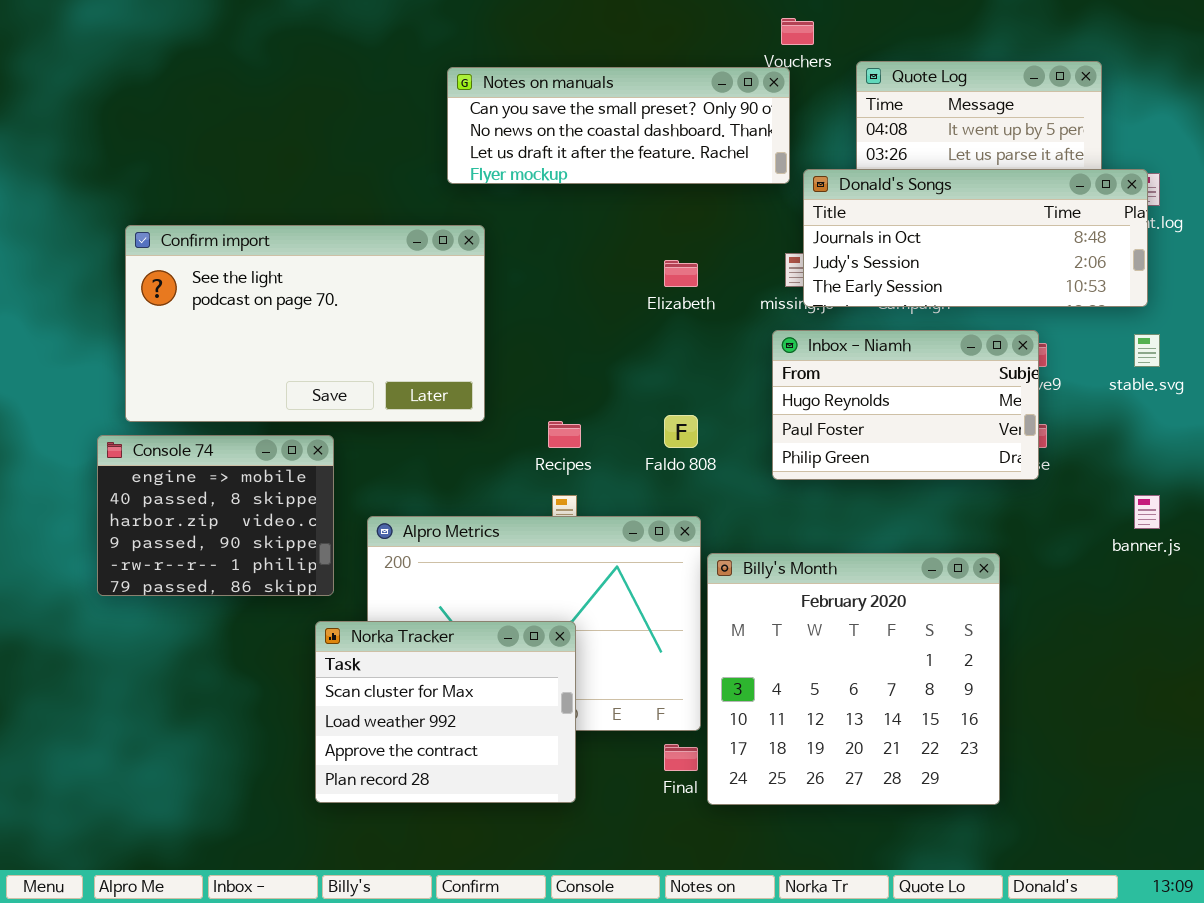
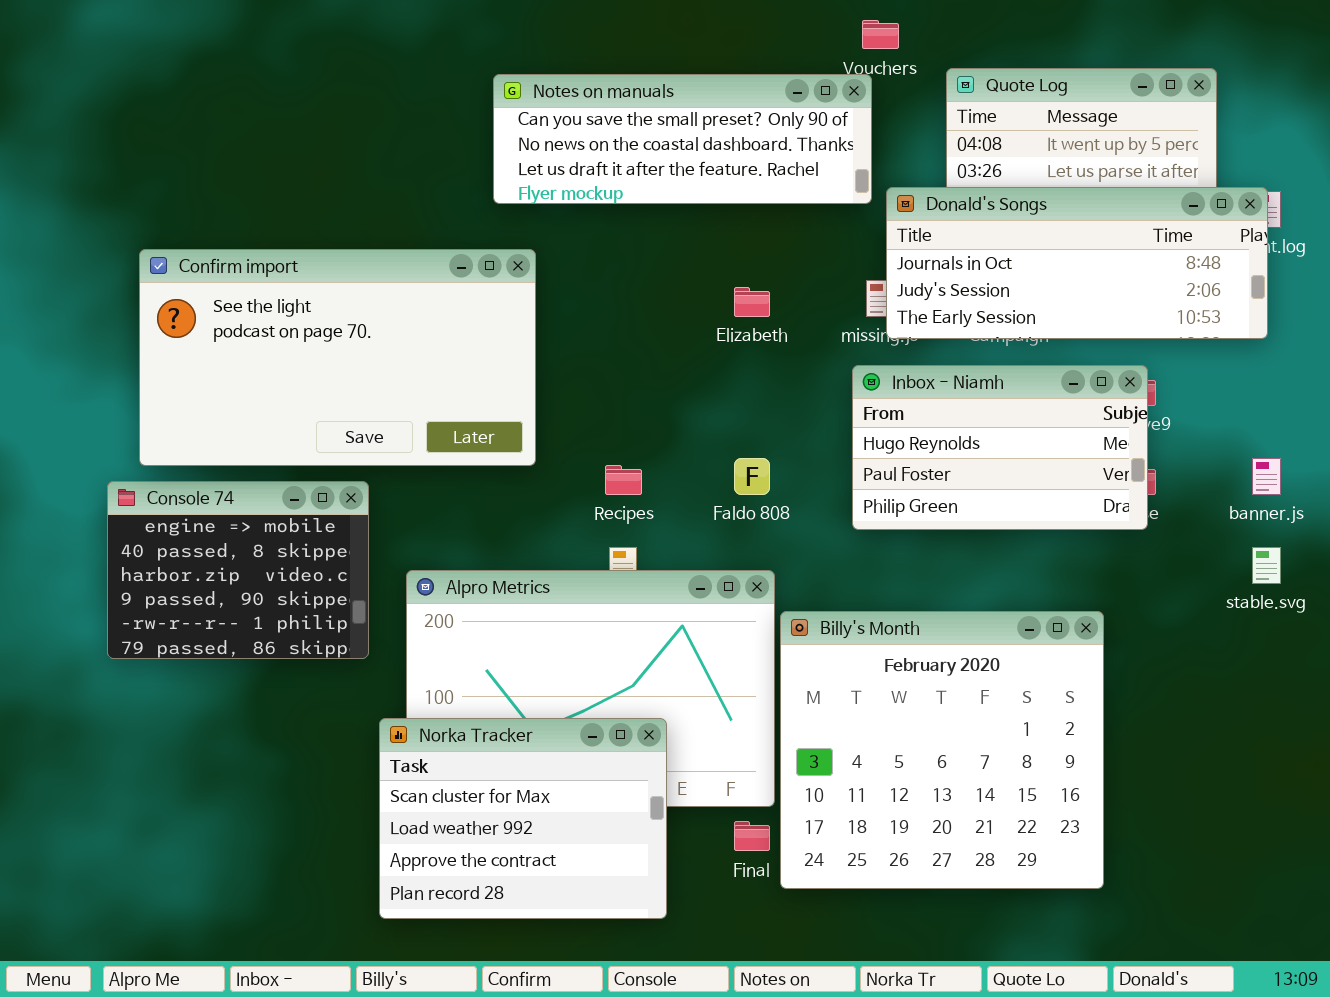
stable.svg: [1134,334,1160,367] -> [1252,547,1281,584], moved
banner.js: [1134,495,1160,529] -> [1252,458,1281,495], moved
Norka Tracker: [315,621,576,803] -> [379,718,667,919], moved

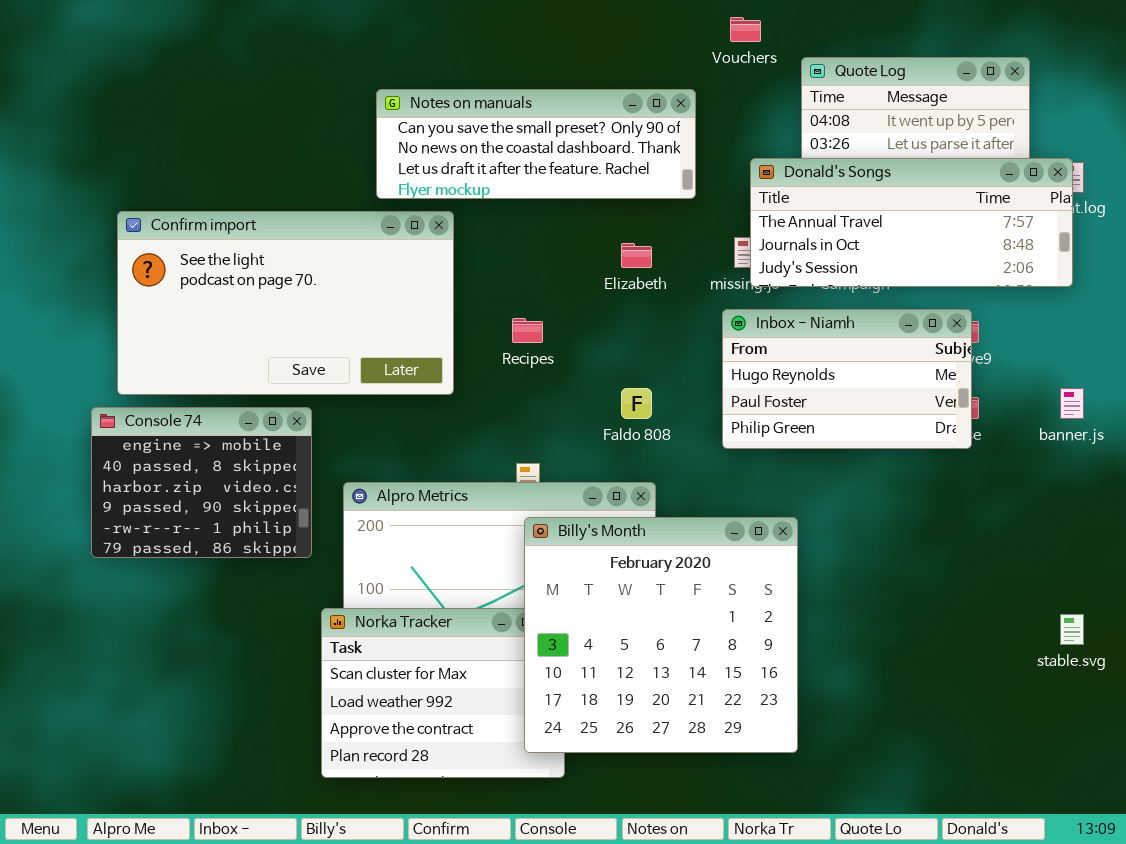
Notes on manuals: [493,74,872,204] -> [376,89,696,199], moved
Donald's Songs: [886,187,1268,339] -> [750,158,1073,287], scrolled up 1 row
Recipes: [605,465,642,495] -> [512,318,543,343], moved
stable.svg: [1252,547,1281,584] -> [1060,614,1084,645], moved
Billy's Month: [780,611,1104,889] -> [524,517,798,753], moved

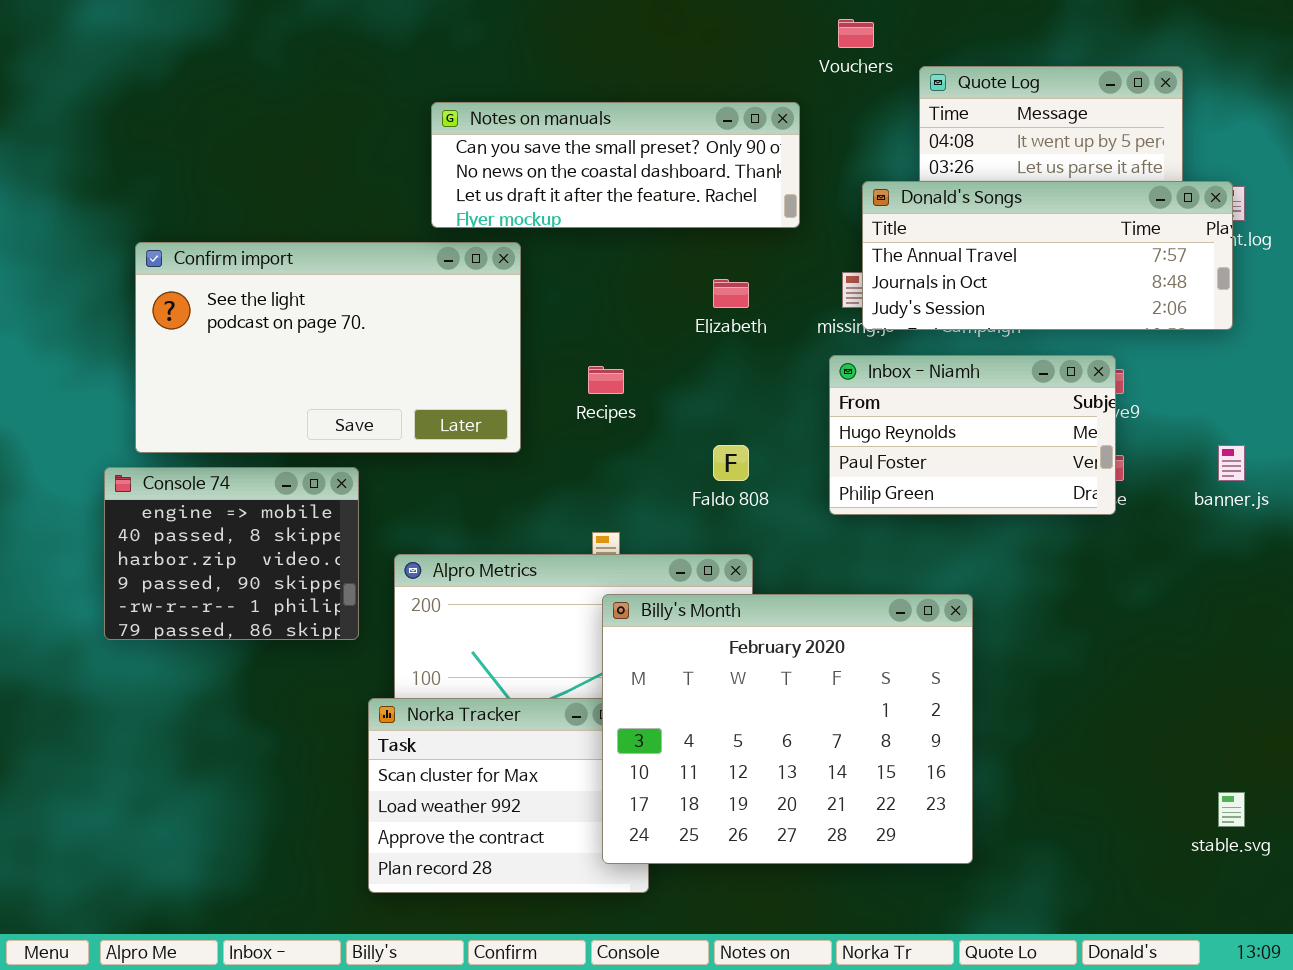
Billy's Month: [524,517,798,753] -> [602,594,973,864], resized
stable.svg: [1060,614,1084,645] -> [1218,792,1245,827], moved

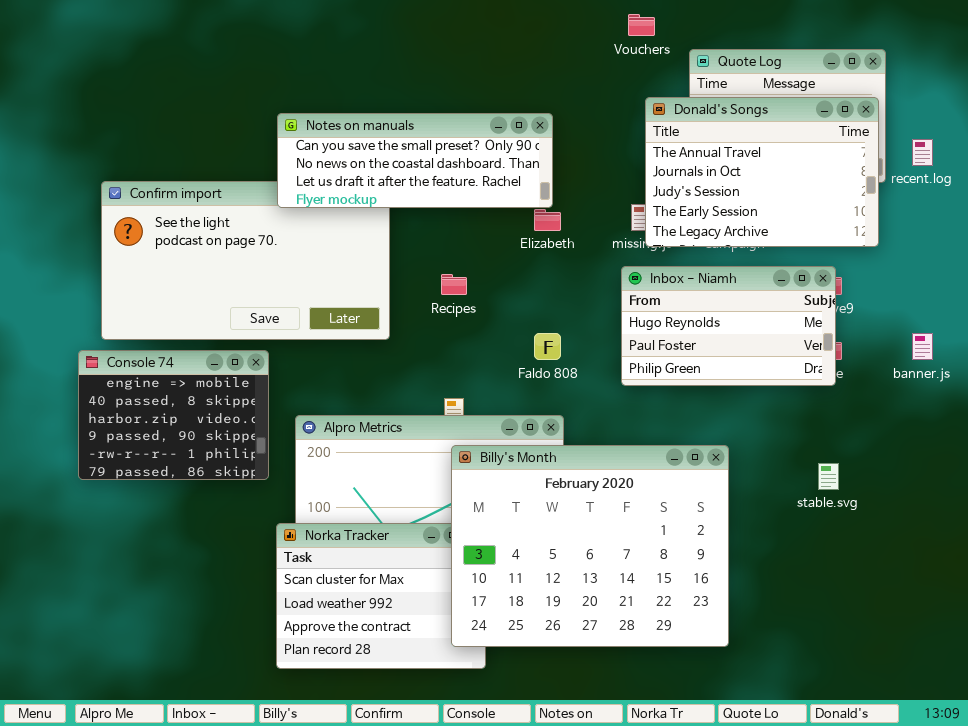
Notes on manuals: [431,102,800,228] -> [277,113,553,208], moved
Donald's Songs: [862,181,1233,330] -> [645,97,879,247], resized
stable.svg: [1218,792,1245,827] -> [818,463,839,490], moved

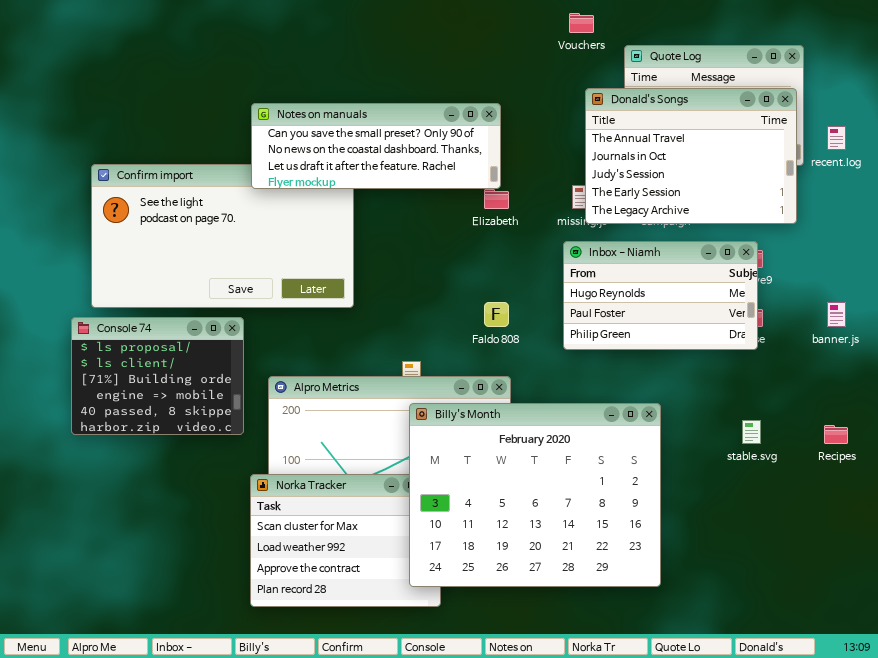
Recipes: [441,274,467,295] -> [824,425,848,444], moved
Console 74: [78,350,269,480] -> [71,317,244,435], scrolled up 3 rows

